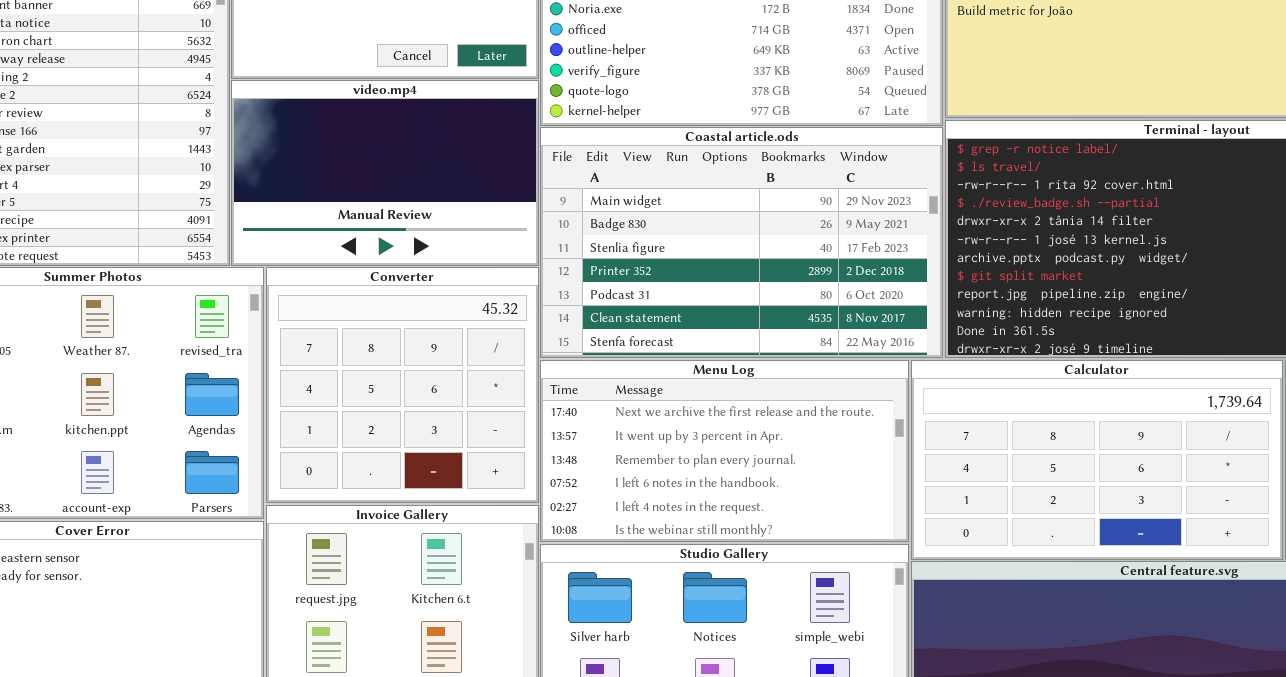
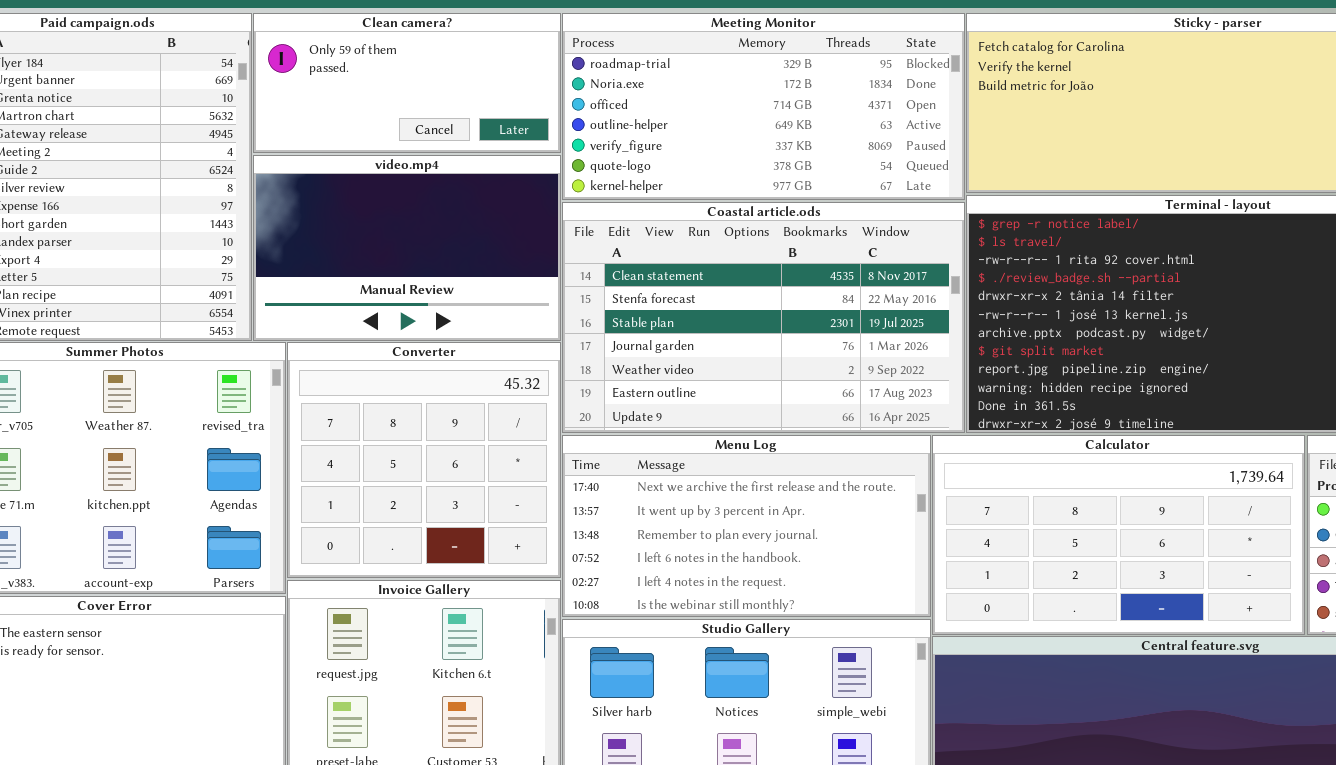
Coastal article.ods: [540,127,943,358] -> [562,202,965,433], scrolled down 5 rows

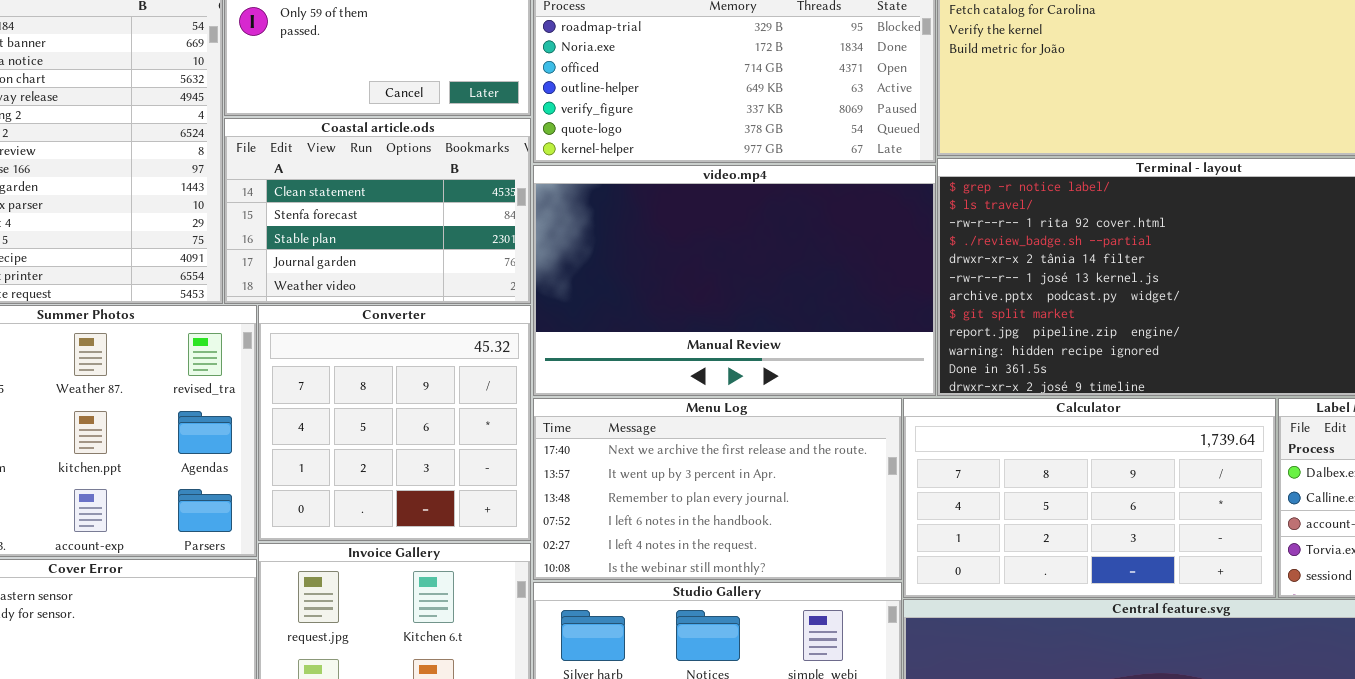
video.mp4: [253,155,561,341] -> [533,165,936,396], moved, resized
Coastal article.ods: [562,202,965,433] -> [224,118,531,304], moved, resized

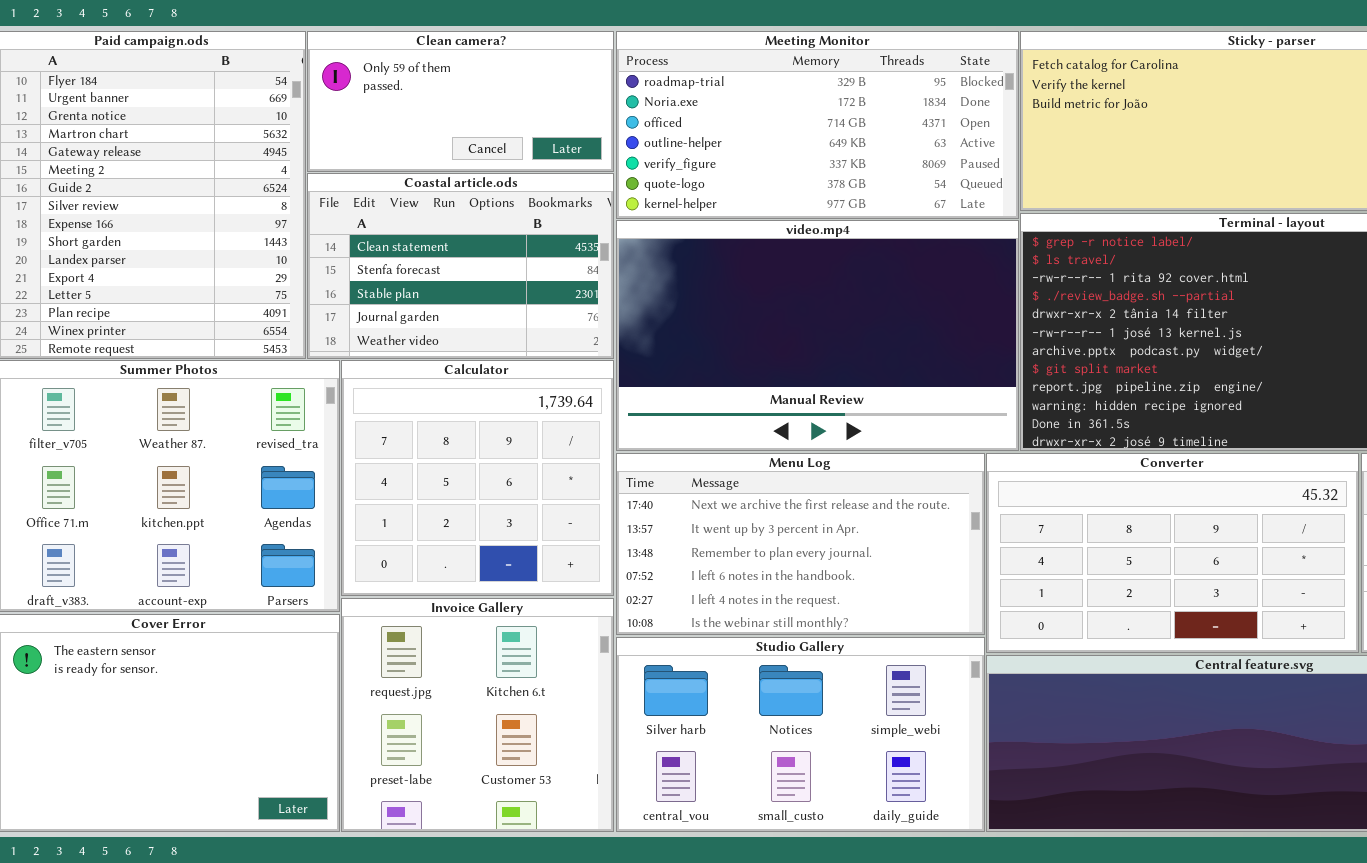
Converter: [258,305,531,541] -> [986,453,1359,653], moved, resized
Calculator: [903,398,1276,598] -> [341,360,614,596], moved, resized

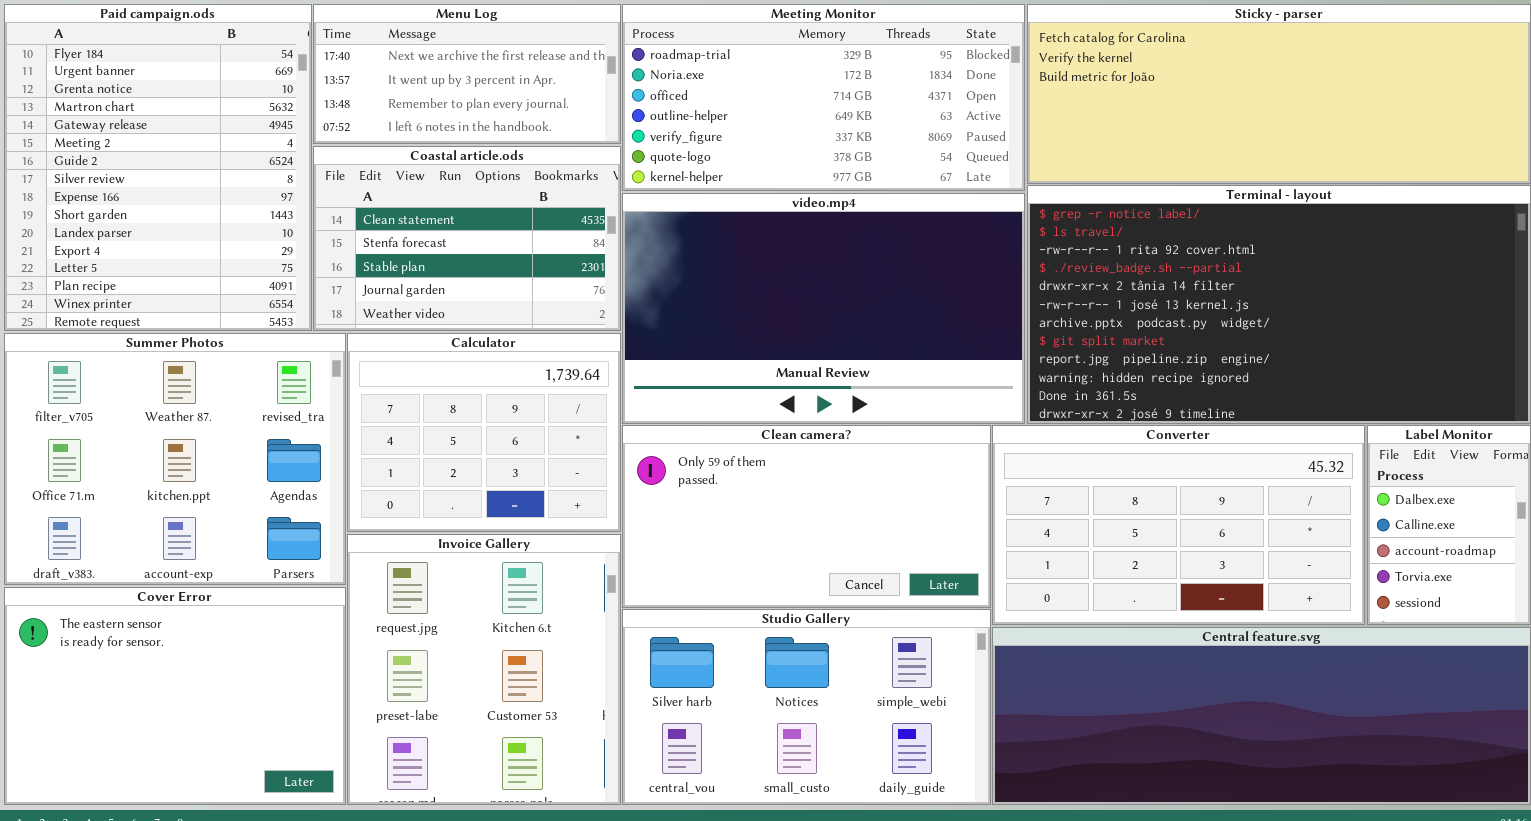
Clean camera?: [307,31,614,172] -> [622,425,991,608], moved, resized
Calculator: [341,360,614,596] -> [347,333,621,532], resized
Menu Log: [616,453,985,635] -> [313,4,621,144], moved, resized
Invoice Gallery: [341,598,614,832] -> [347,534,621,805], resized

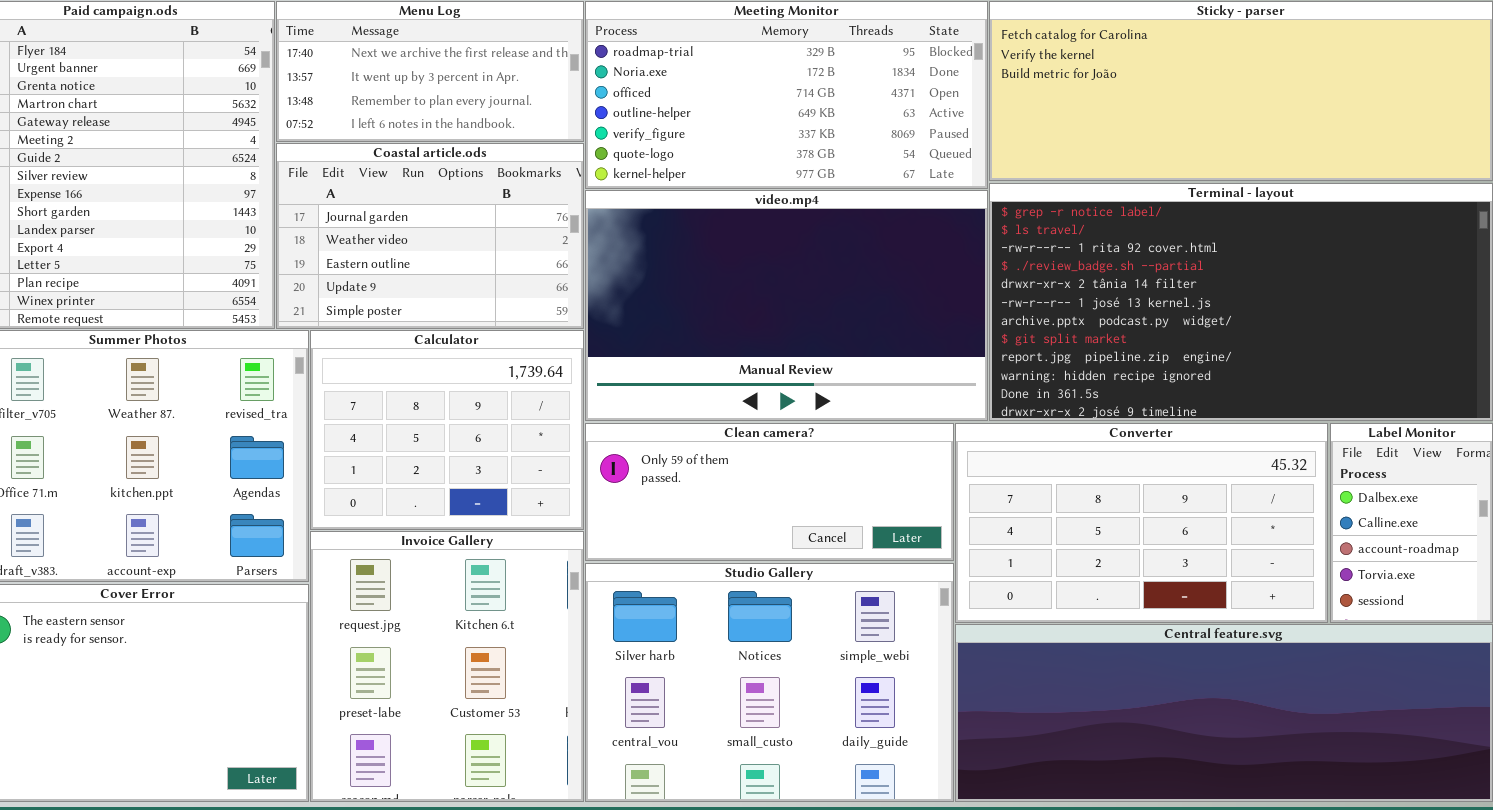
Coastal article.ods: [313,146,621,331] -> [276,143,584,329], scrolled down 3 rows
Clean camera?: [622,425,991,608] -> [585,423,954,561], resized
Studio Gallery: [622,609,991,805] -> [585,563,954,802], resized

